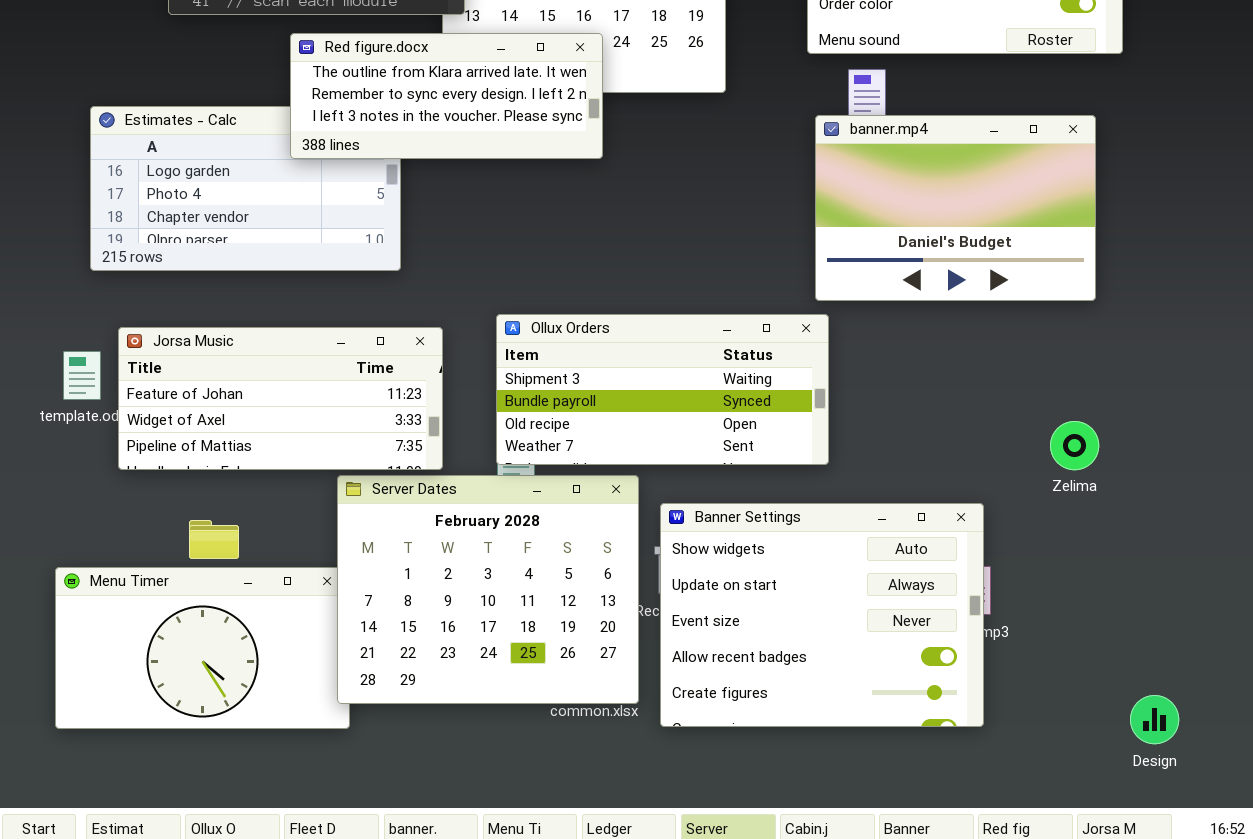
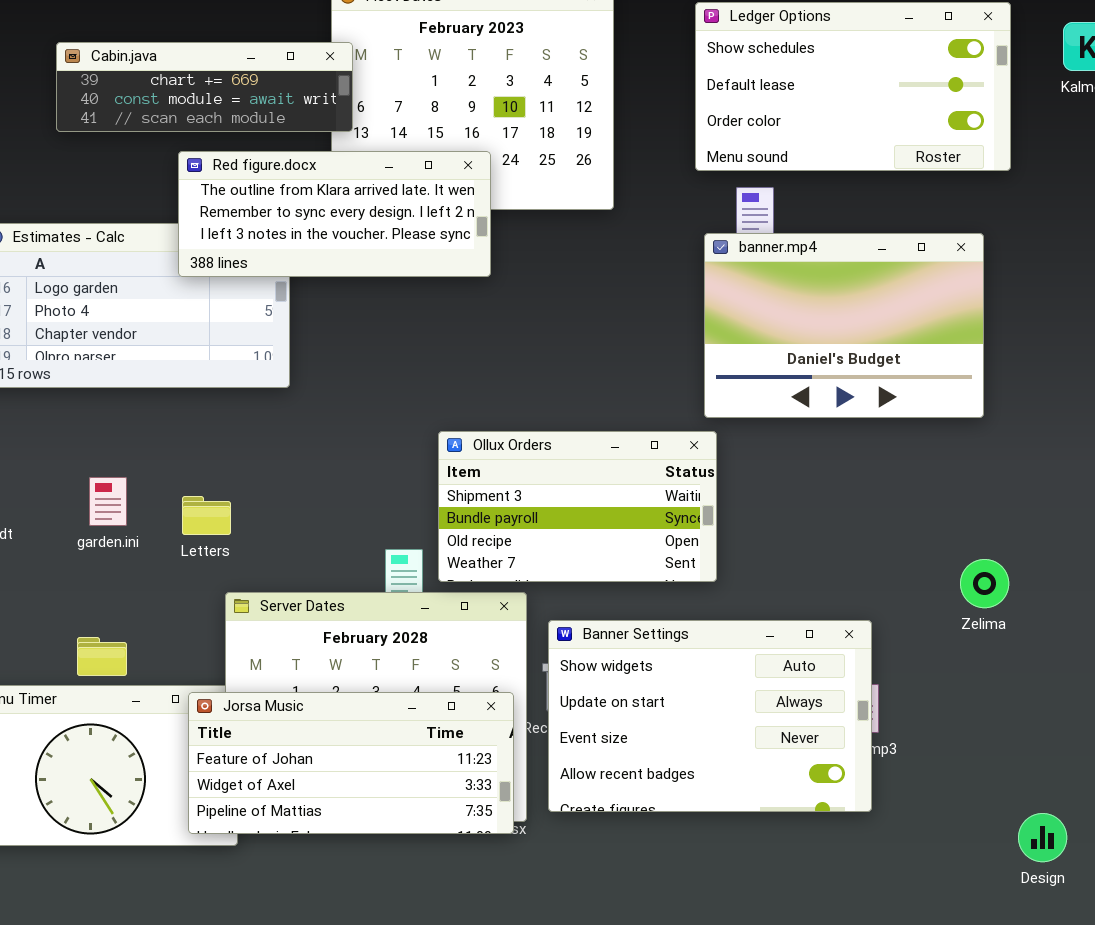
Ollux Orders: [496,314,829,465] -> [438,431,717,582], resized
Jorsa Music: [118,327,443,470] -> [188,692,514,834], moved
Zelima: [1050,421,1099,470] -> [960,559,1009,608], moved
Banner Settings: [660,503,984,727] -> [548,620,872,812], resized

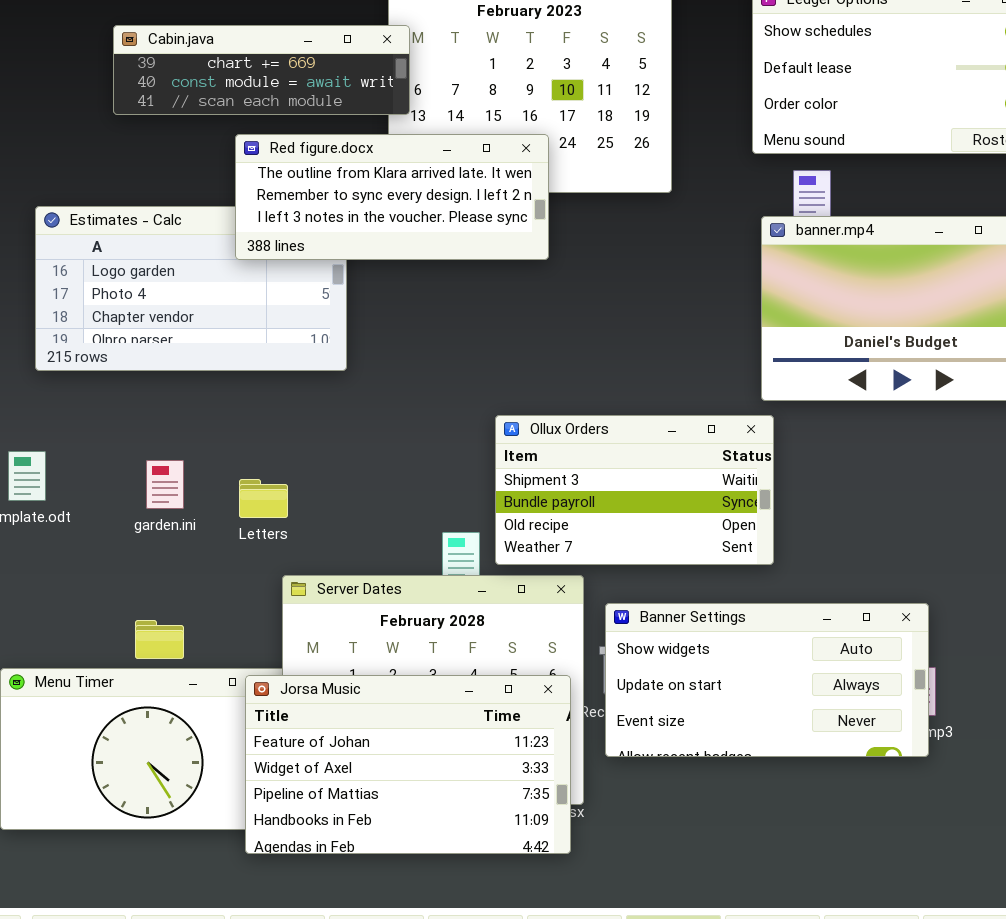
Banner Settings: [548,620,872,812] -> [605,603,929,757], resized
Jorsa Music: [188,692,514,834] -> [245,675,571,854], resized

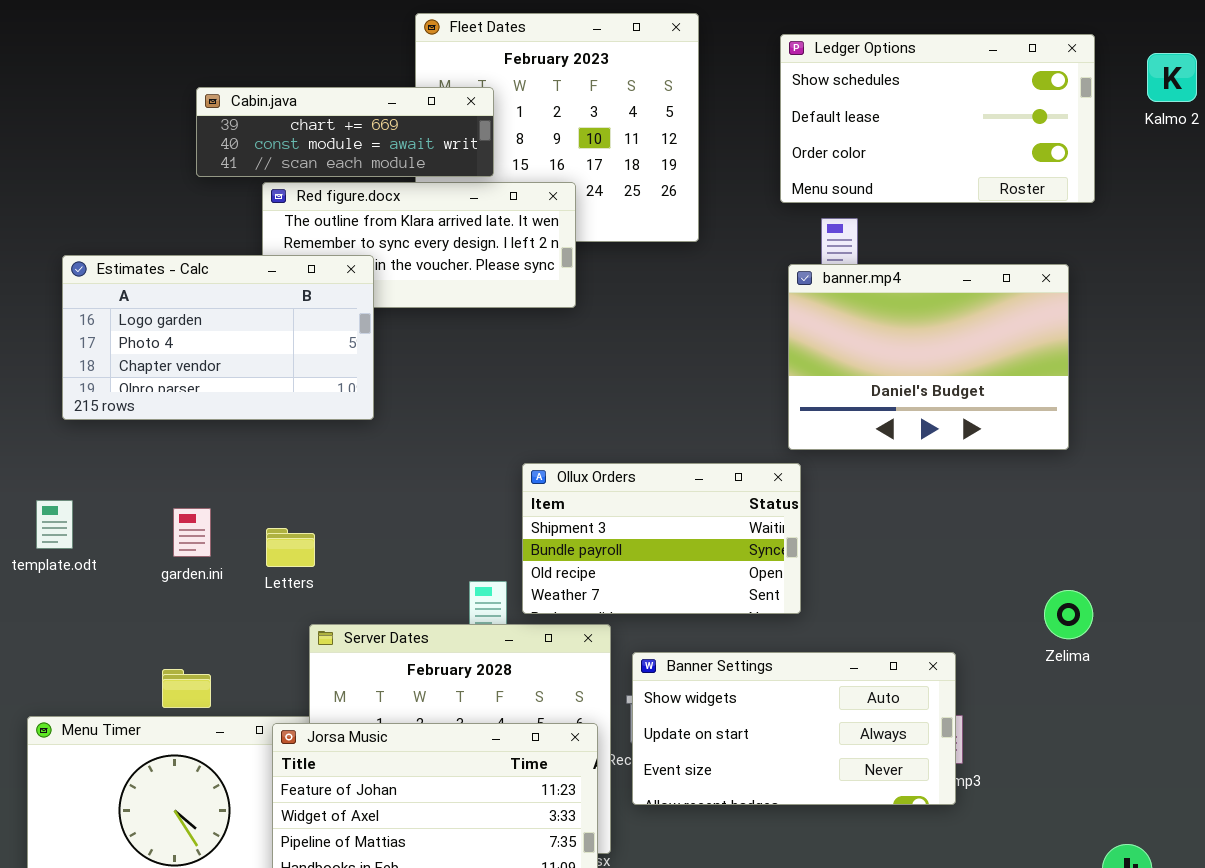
Cabin.java: [113,25,410,115] -> [196,87,494,177], moved
Estimates - Calc: [35,206,347,371] -> [62,255,374,420], raised

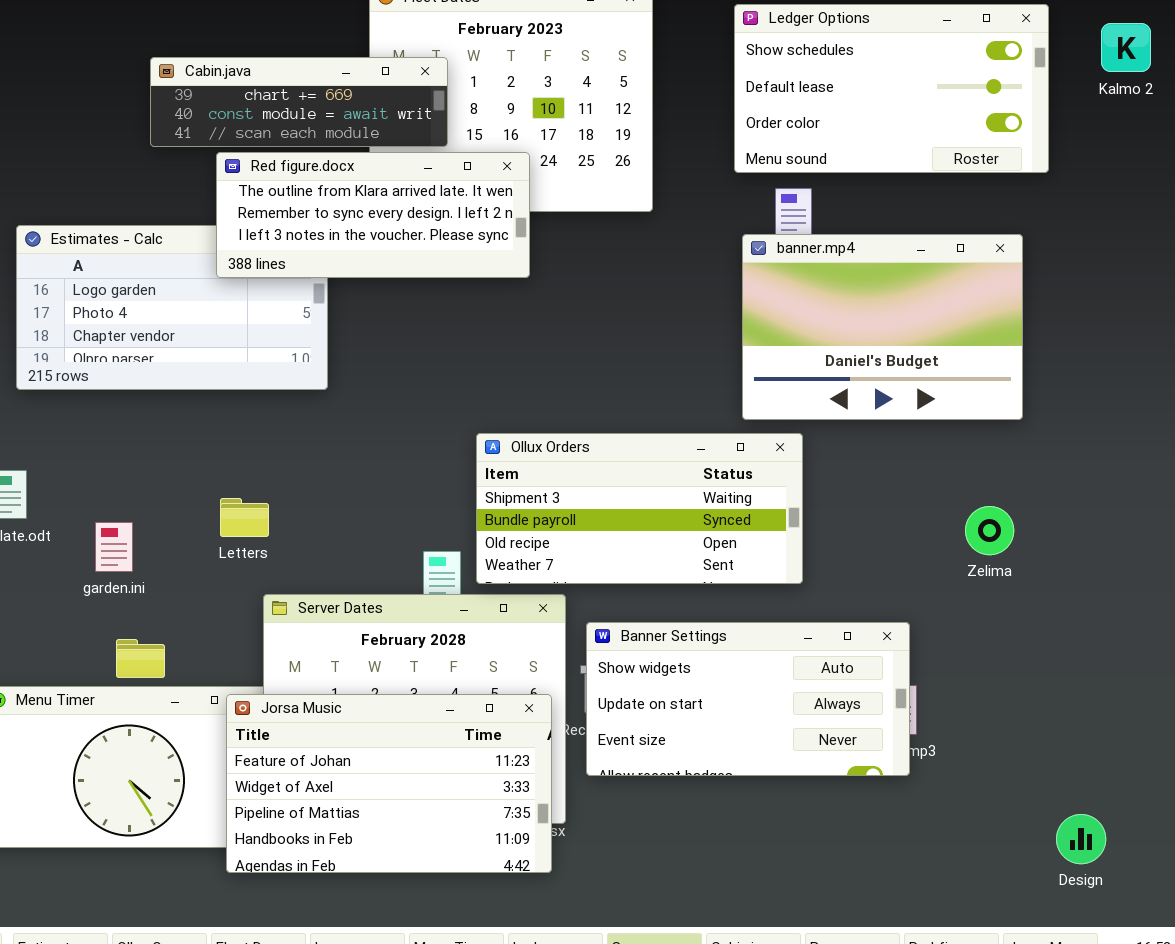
Red figure.docx: [262,182,576,308] -> [216,152,530,278], raised
Ollux Orders: [522,463,801,614] -> [476,433,803,584], resized
garden.ini: [173,508,211,557] -> [95,522,133,572], moved
Zelima: [1044,590,1093,639] -> [965,506,1014,555], moved

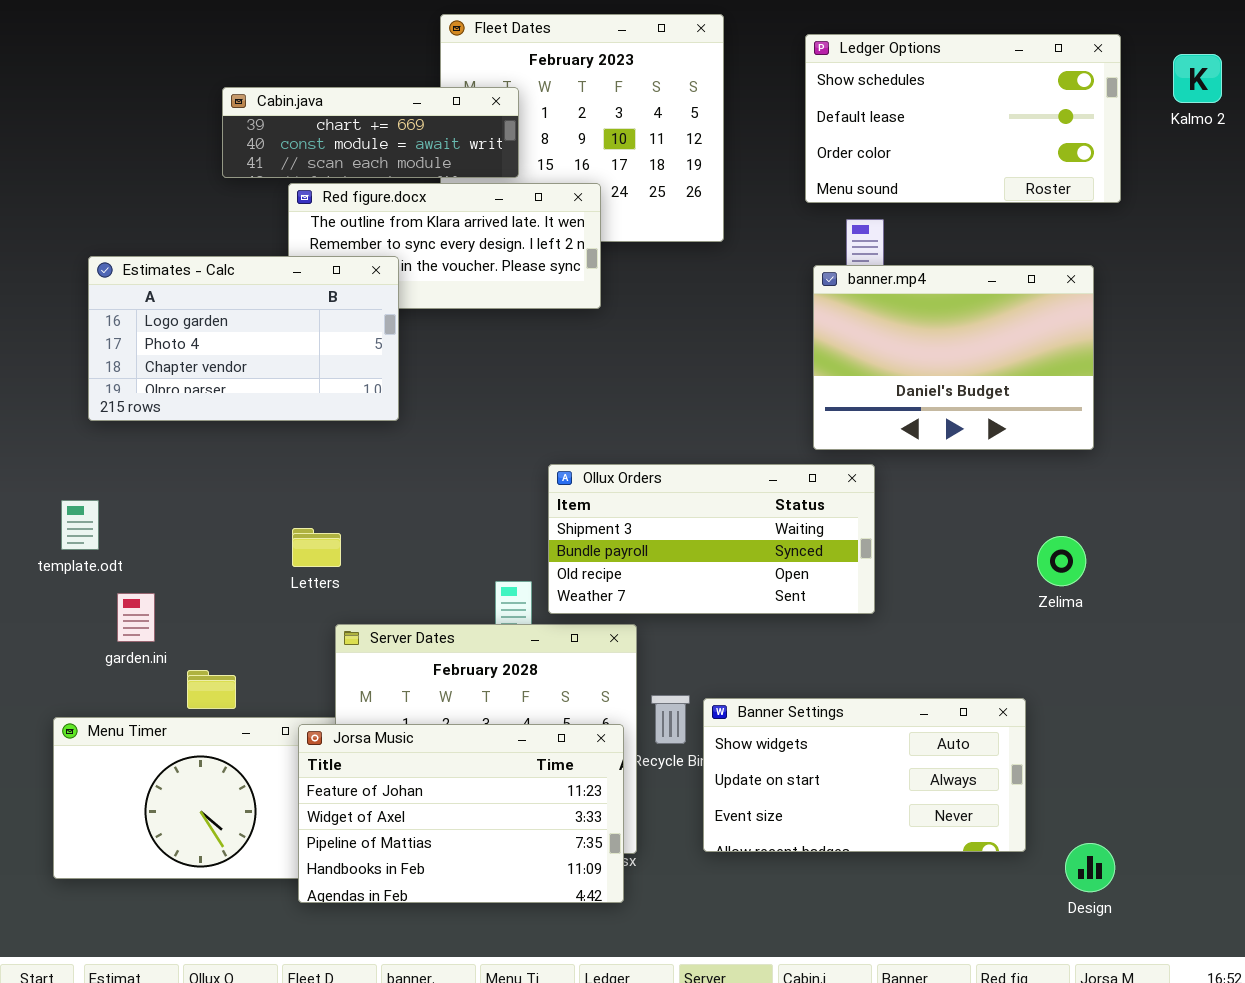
Estimates - Calc: [16,225,328,390] -> [88,256,399,421], raised
garden.ini: [95,522,133,572] -> [117,593,155,642], moved
Banner Settings: [586,622,910,776] -> [703,698,1026,852], moved
Design: [1056,814,1106,864] -> [1065,843,1115,892], moved

